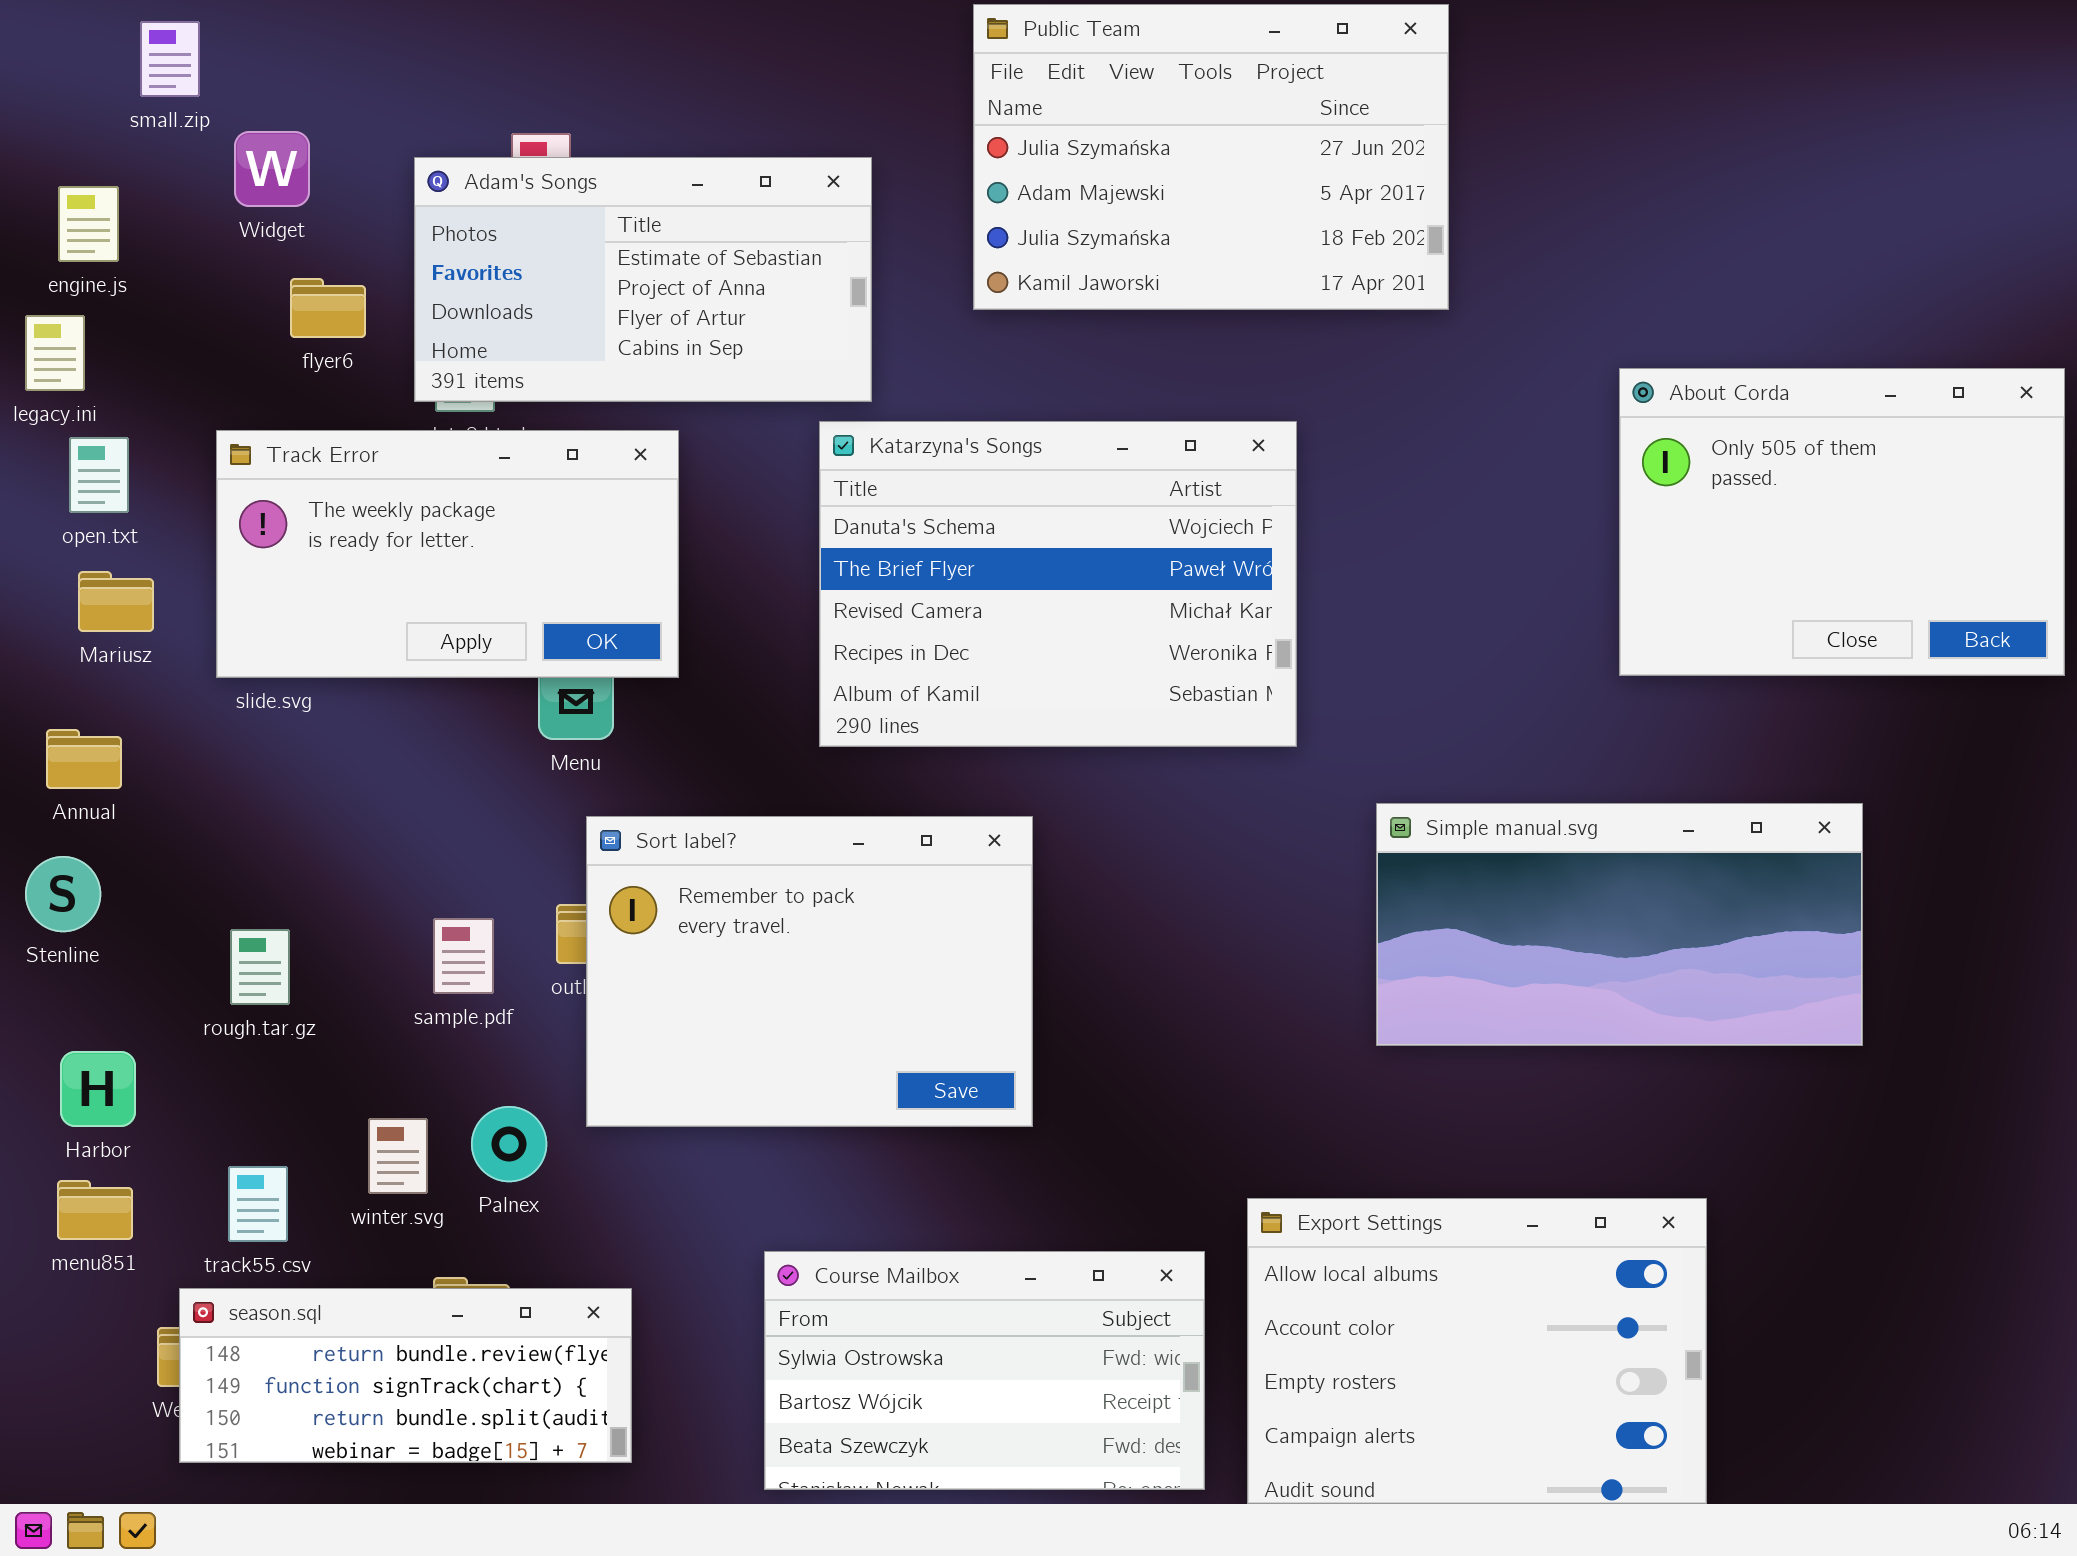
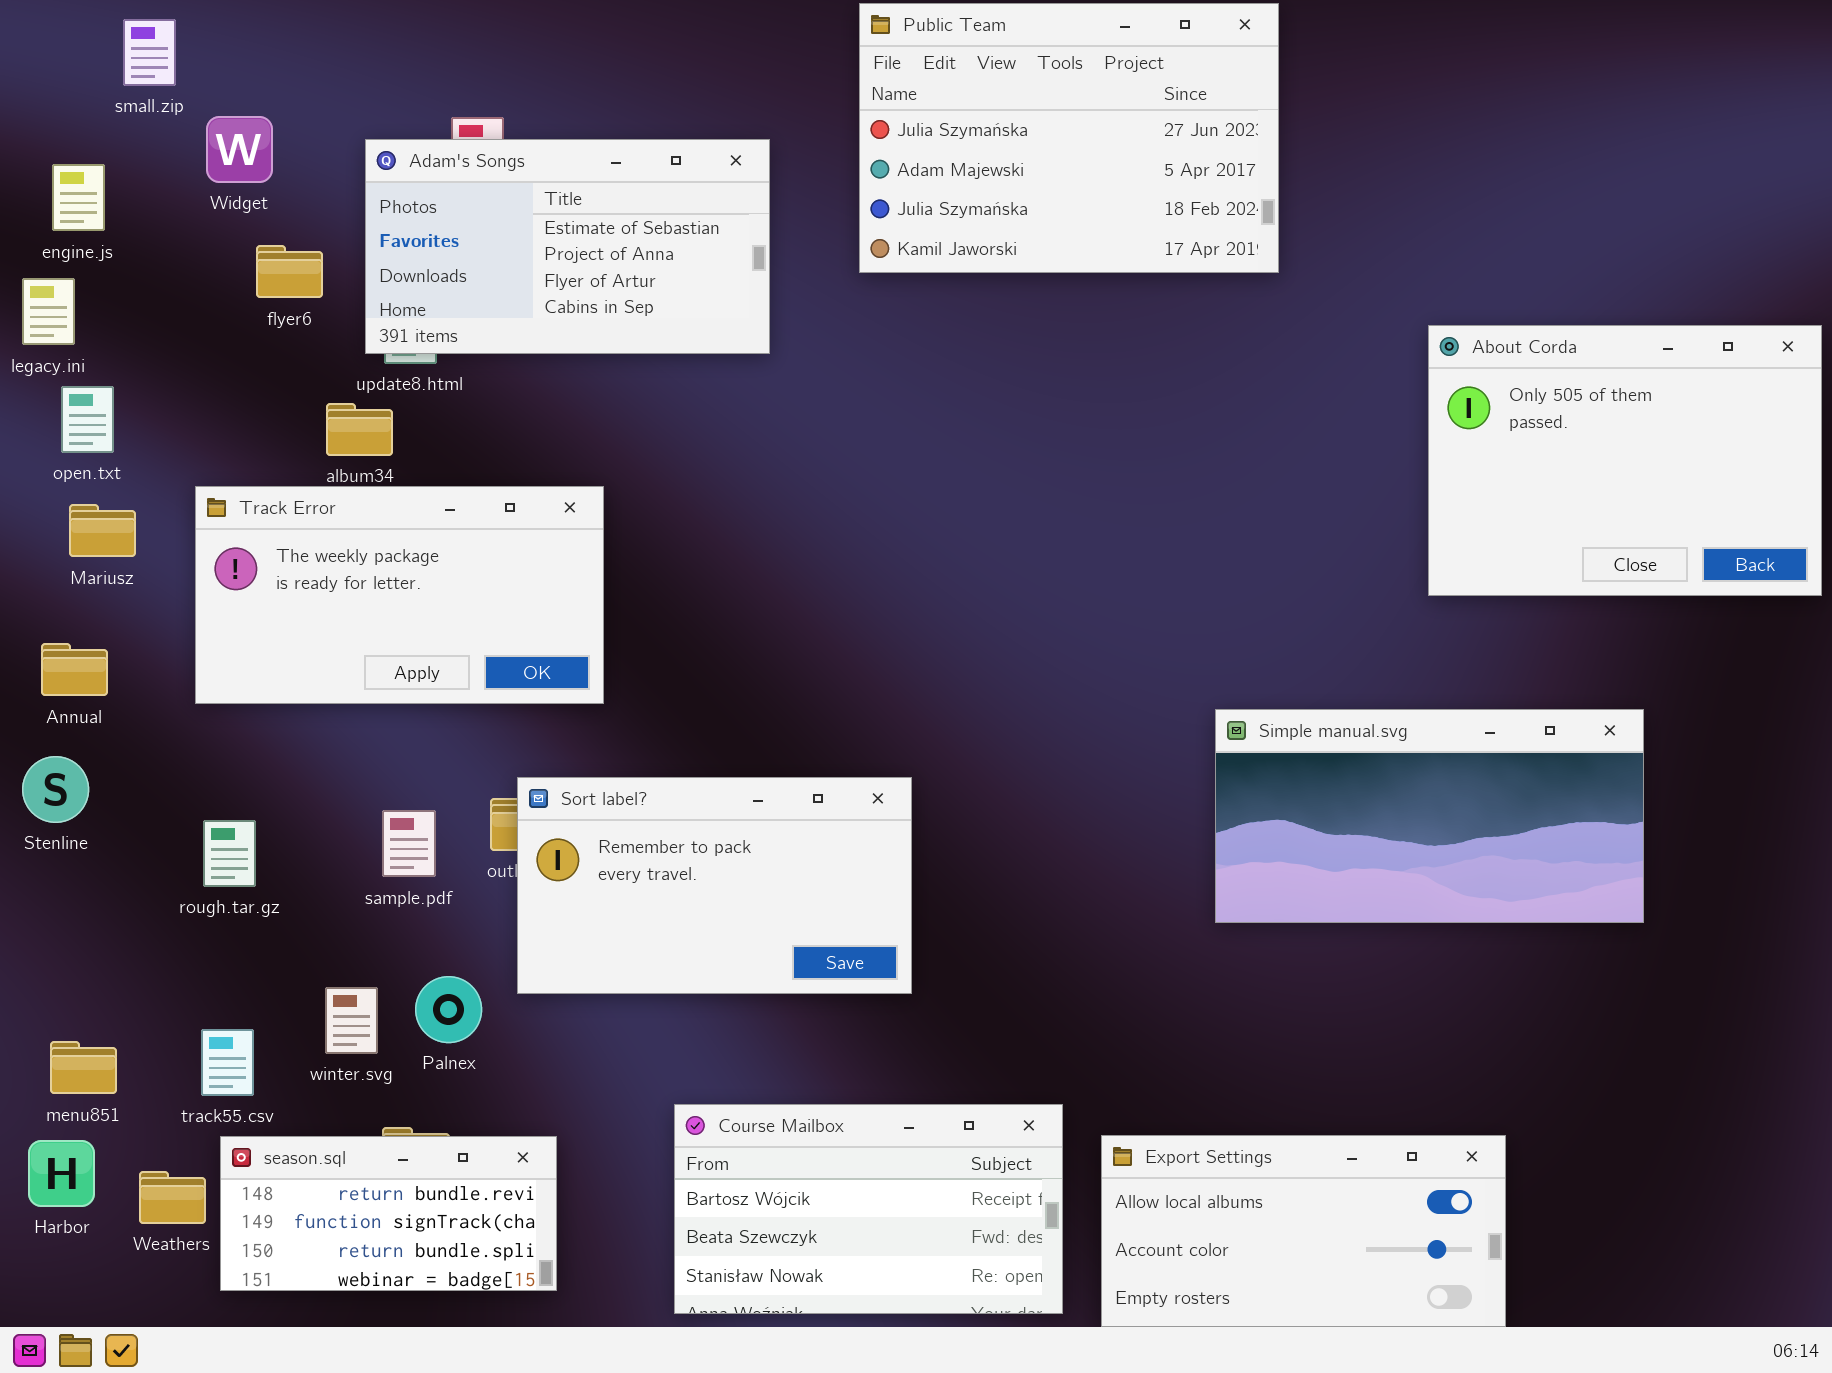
Katarzyna's Songs: [819,421,1297,747] -> none, closed
Track Error: [216,430,679,678] -> [195,486,604,704], moved
Sort label?: [586,816,1033,1127] -> [517,777,912,994], resized
Harbor: [60,1051,136,1127] -> [28,1140,95,1207], moved
Export Settings: [1247,1198,1707,1504] -> [1101,1135,1506,1327], resized
Course Mailbox: [764,1251,1205,1490] -> [674,1104,1063,1314], scrolled down 1 row
season.sql: [179,1288,632,1463] -> [220,1136,557,1291], resized

